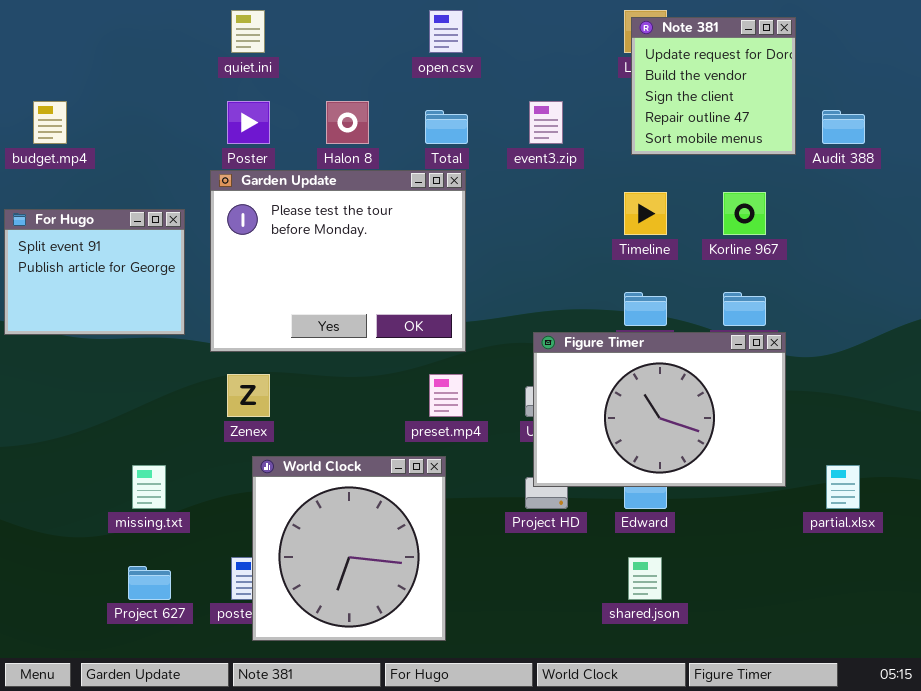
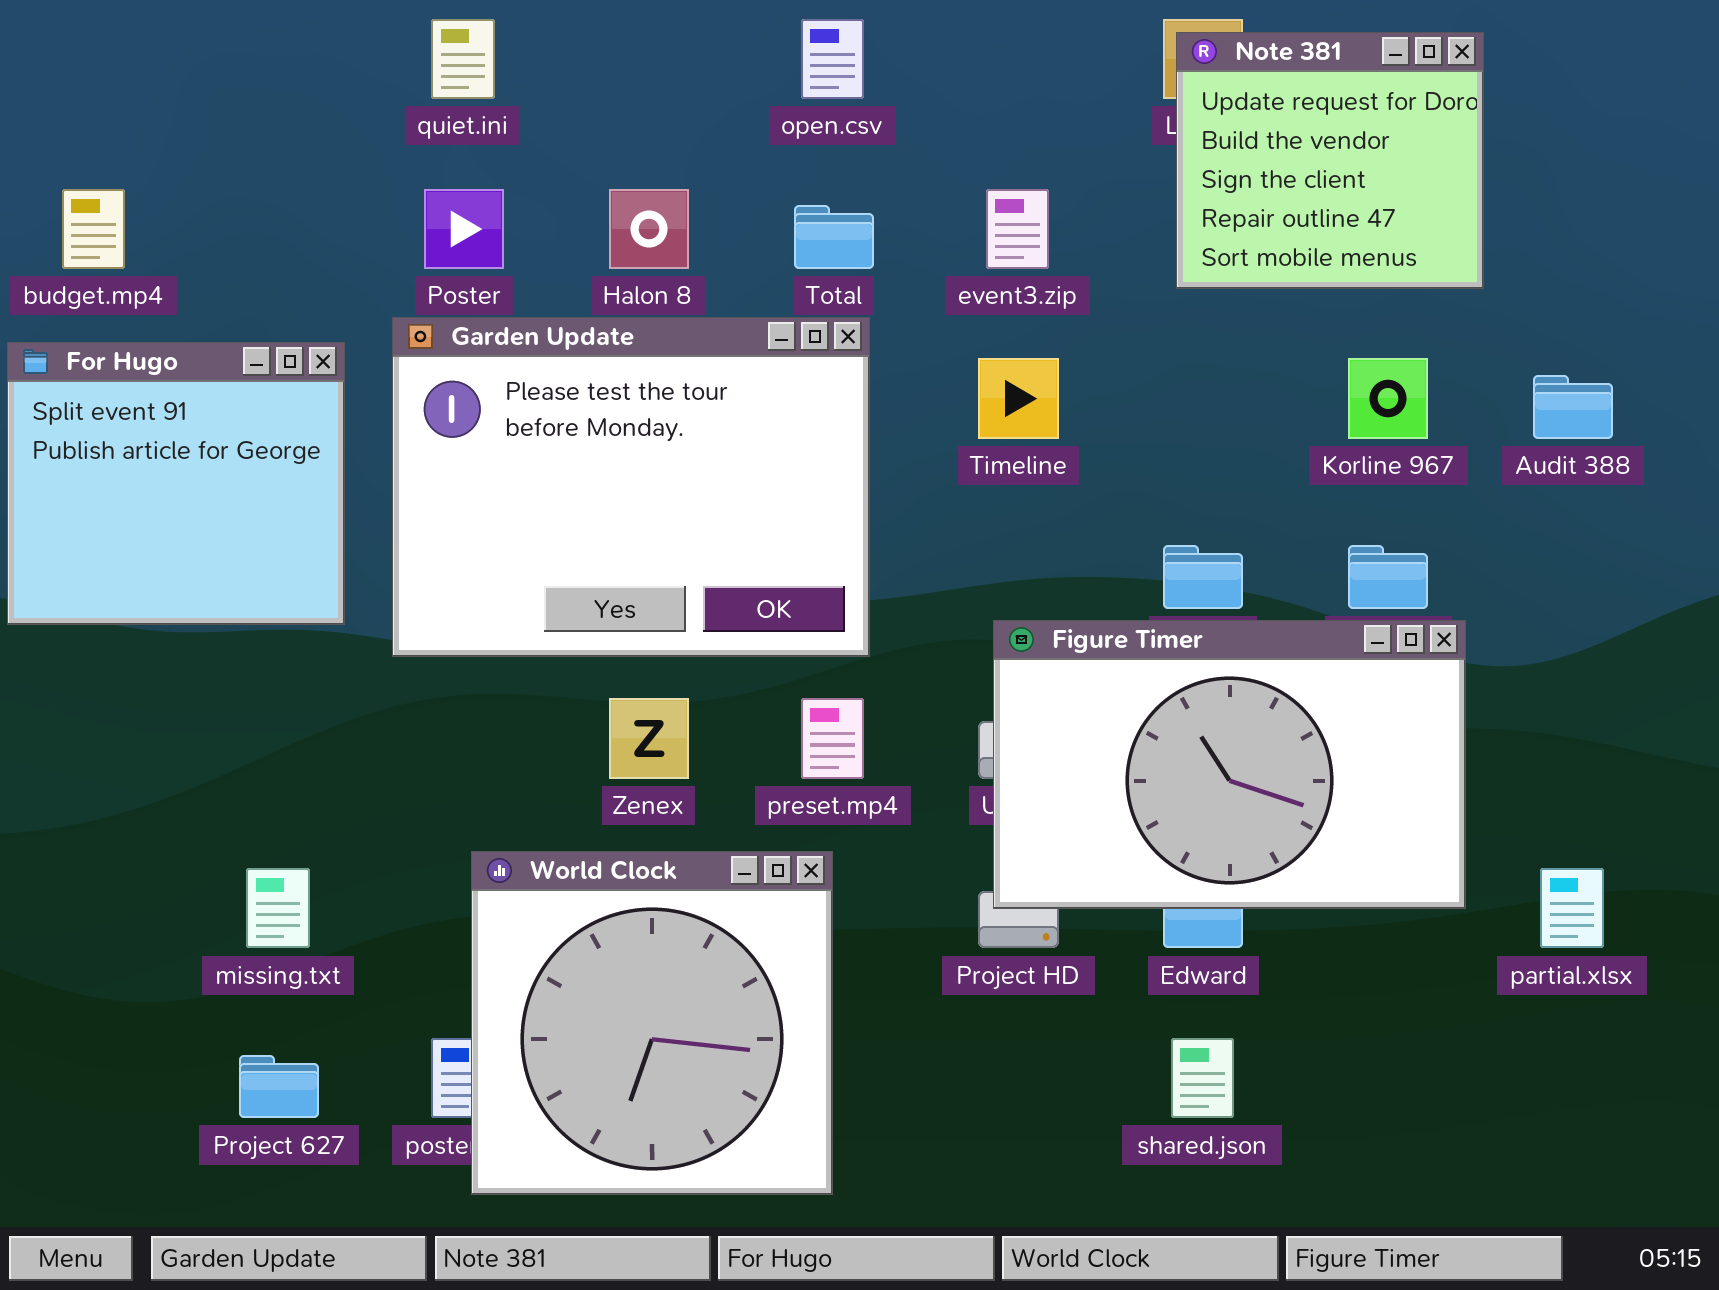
Audit 388: [822,110,865,144] -> [1533,375,1613,439], moved
Timeline: [624,192,667,235] -> [978,358,1059,439], moved
For Hugo: [4,209,185,335] -> [7,342,345,625], resized
Zenex: [227,374,270,417] -> [609,698,689,779], moved

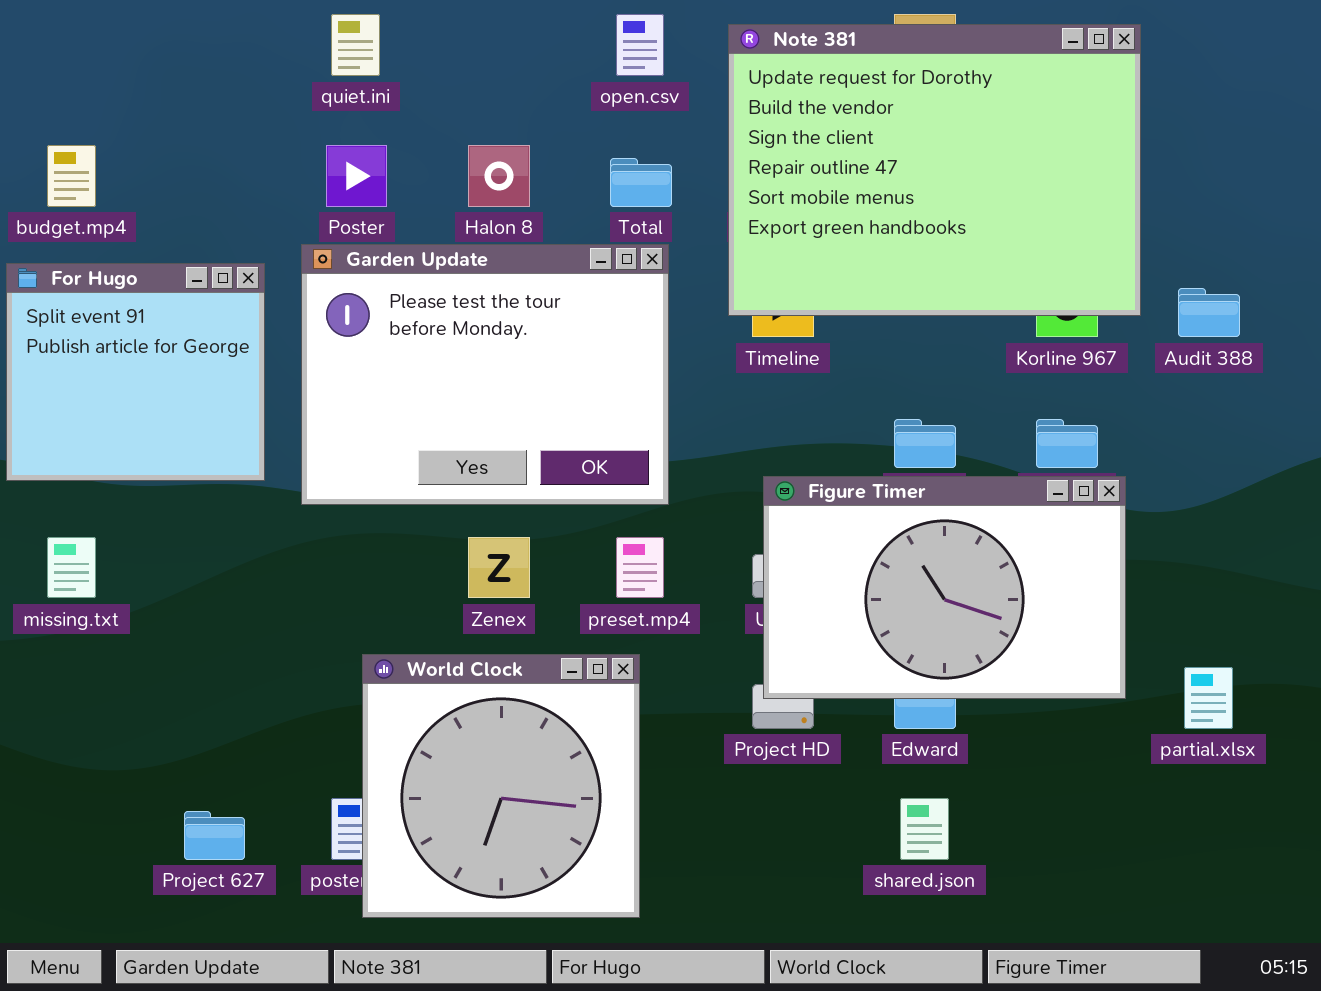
Note 381: [1176,32,1484,289] -> [728,24,1141,316], resized
missing.txt: [246,868,310,948] -> [47,537,96,598], moved

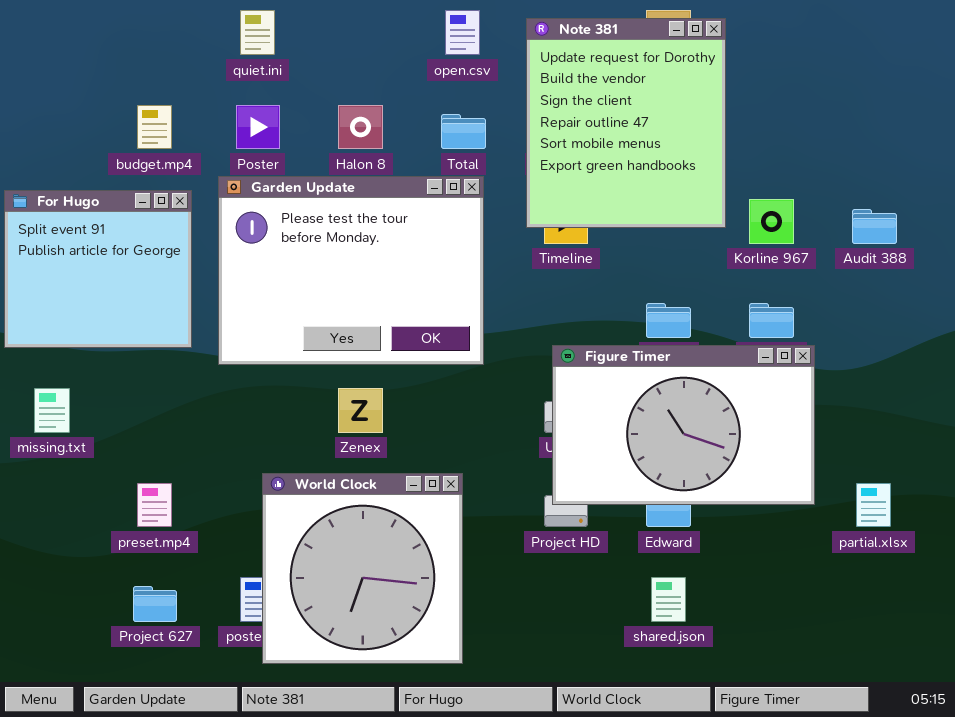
Note 381: [728,24,1141,316] -> [526,18,726,228], resized
budget.mp4: [47,145,96,207] -> [137,105,172,149], moved
preset.mp4: [616,537,664,598] -> [137,483,172,527], moved

